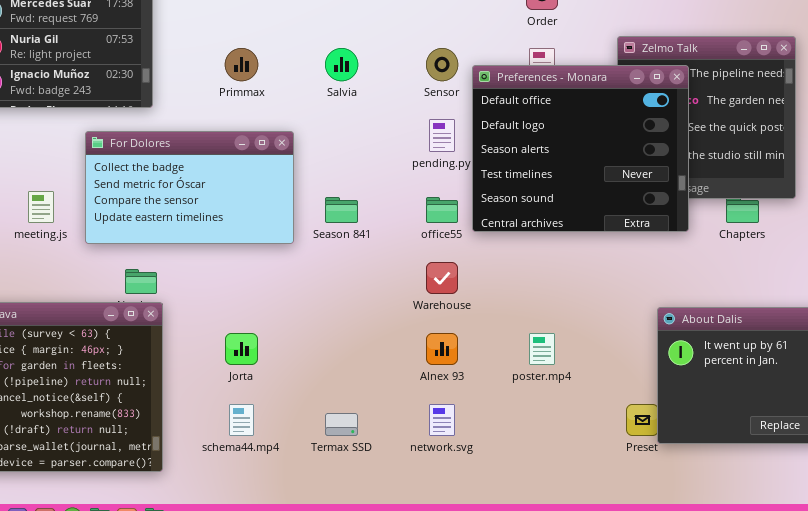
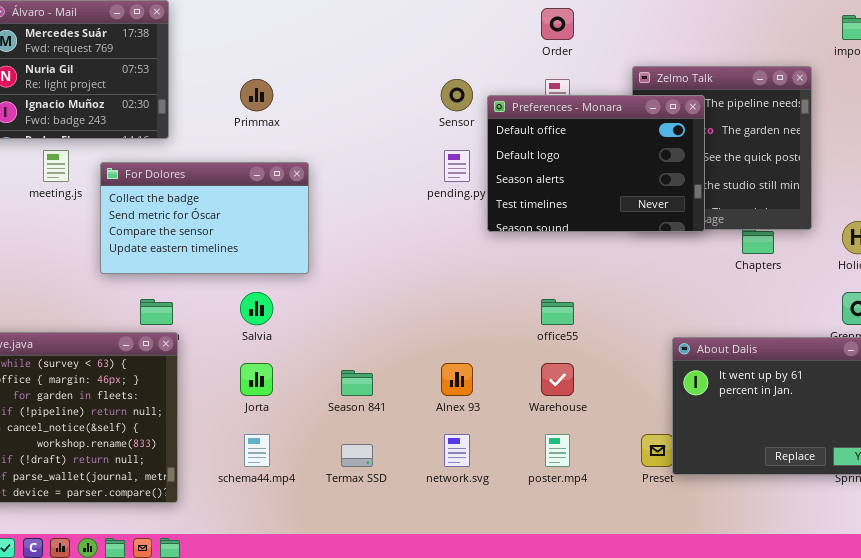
Salvia: [325,48,358,81] -> [240,292,273,325], moved
Preferences - Monara: [472,65,689,232] -> [487,95,705,232], resized
meeting.js: [28,191,54,223] -> [43,150,69,182], moved
Season 841: [325,197,358,223] -> [341,370,373,396], moved
office55: [426,197,458,223] -> [541,299,574,325], moved
Warehouse: [426,262,458,294] -> [541,363,574,396], moved
poster.mp4: [529,333,555,365] -> [545,434,570,467], moved

